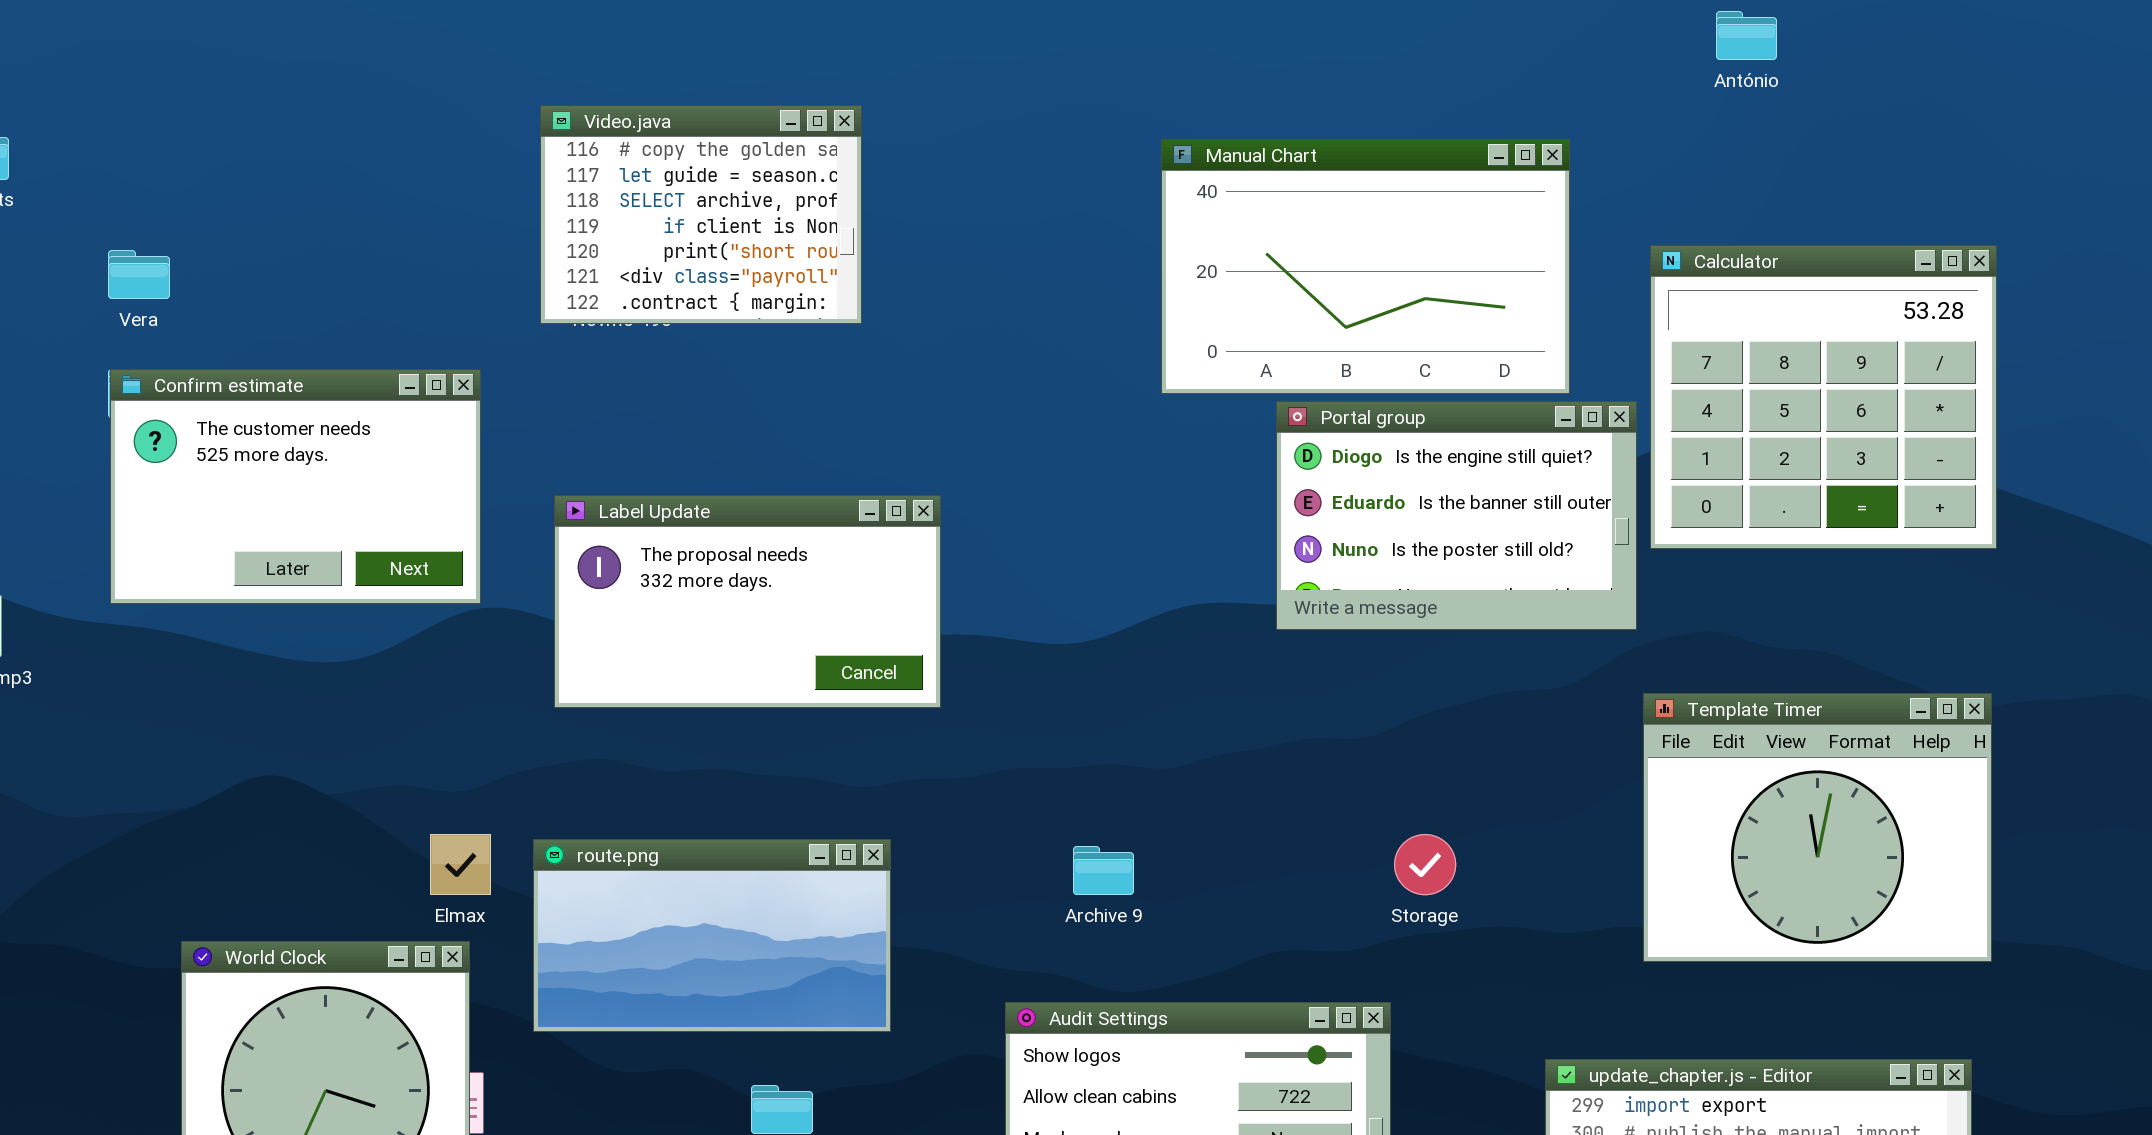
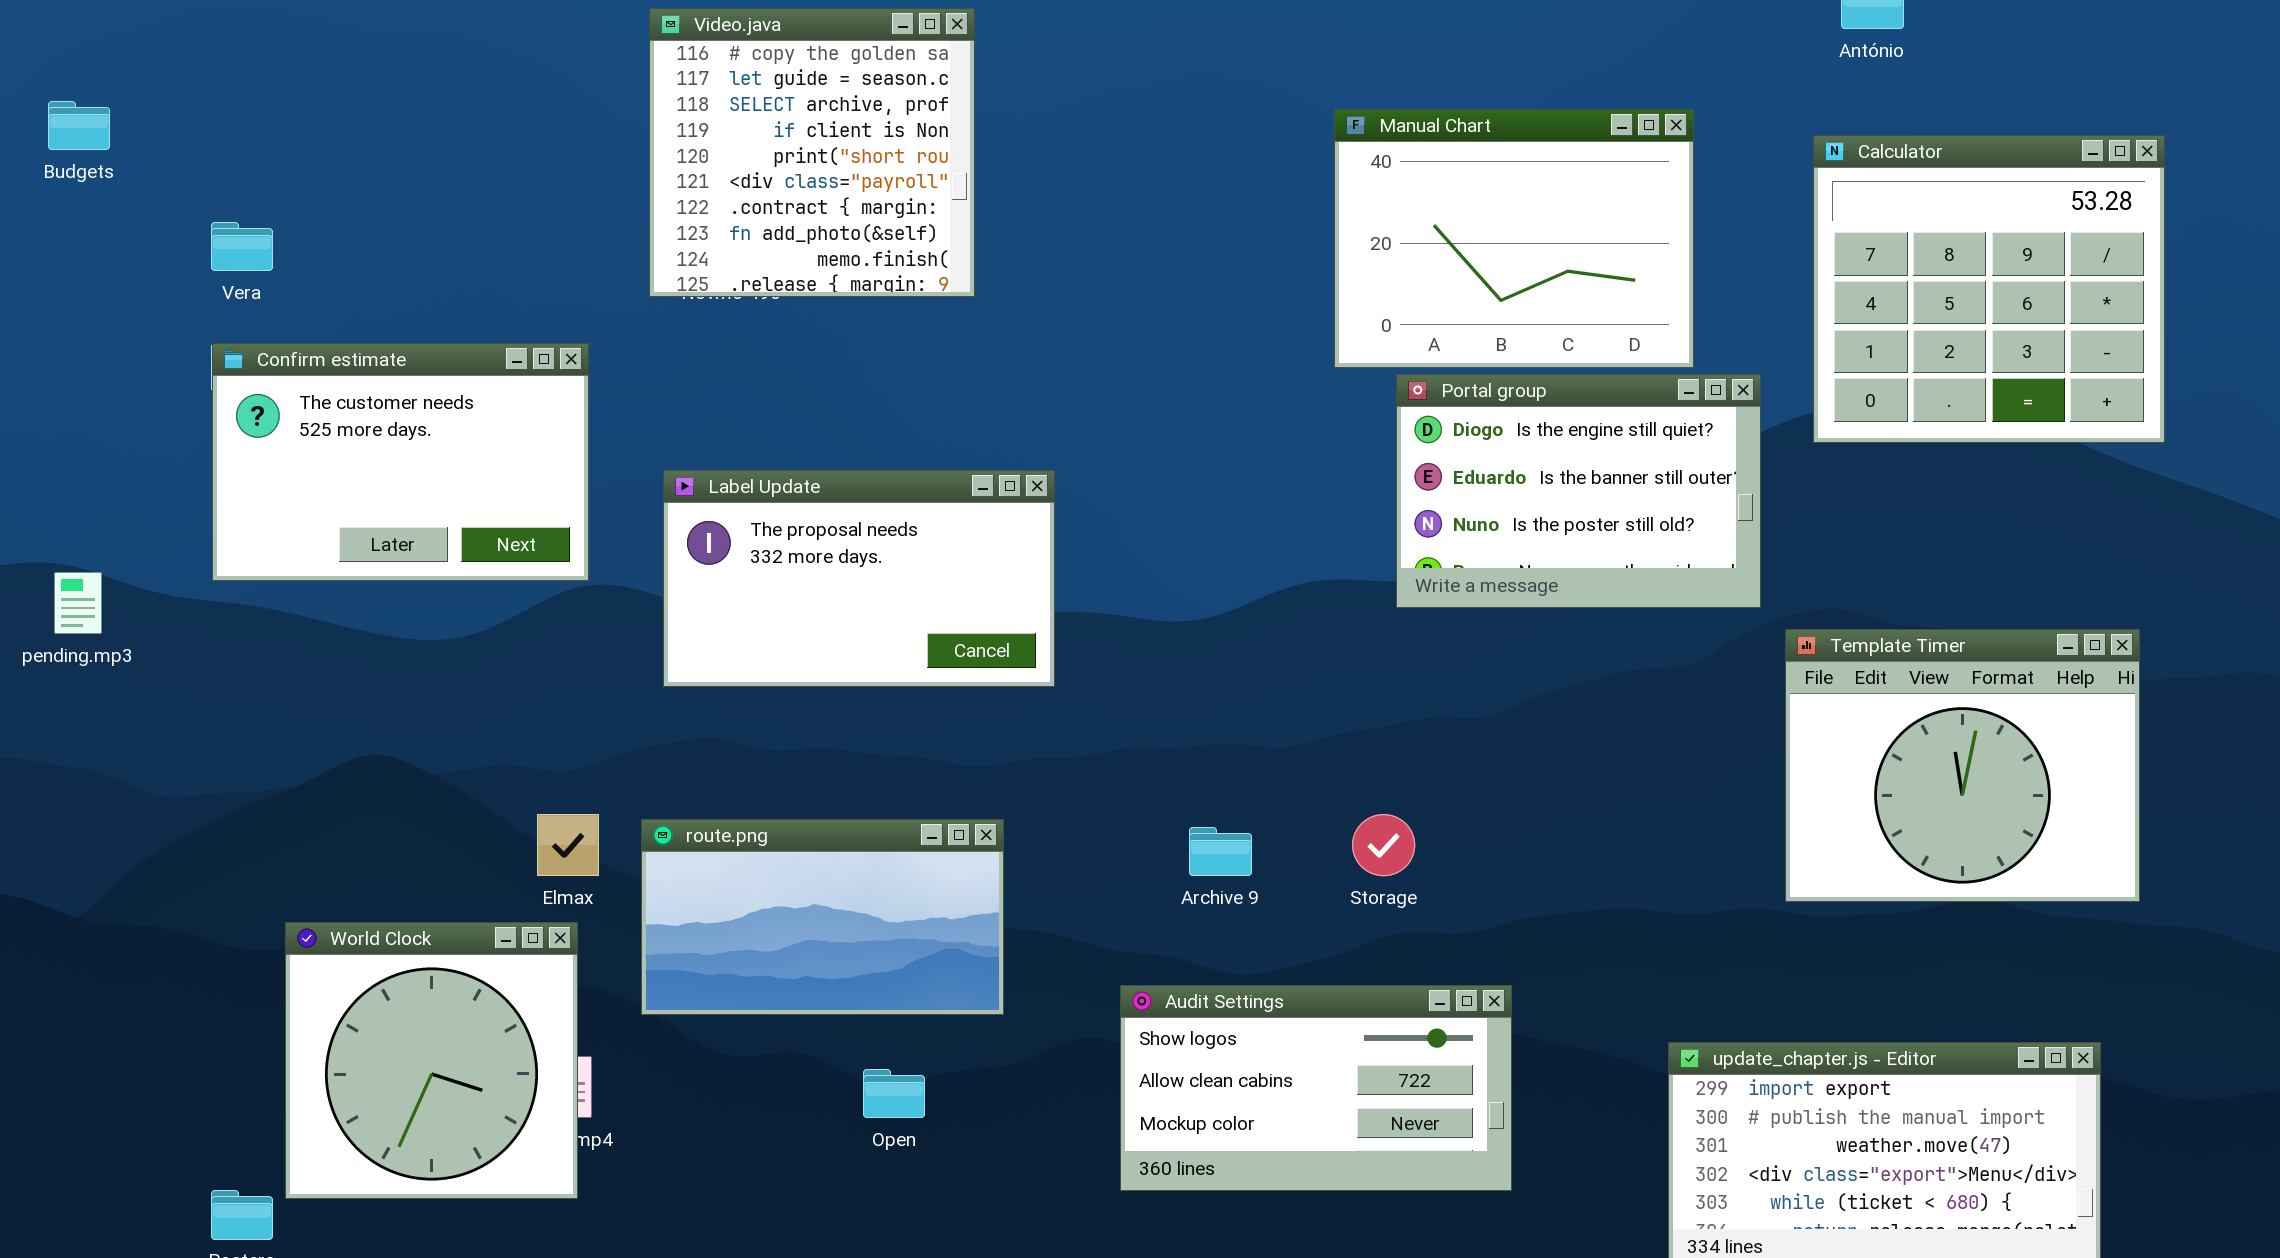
Video.java: [540,105,862,324] -> [649,8,975,297], resized
Manual Chart: [1161,139,1570,394] -> [1334,109,1694,368], resized
Calculator: [1650,245,1997,549] -> [1813,135,2165,443], moved
Template Timer: [1643,693,1992,962] -> [1785,629,2140,902], moved
Storage: [1394,834,1456,895] -> [1352,814,1415,876], moved

